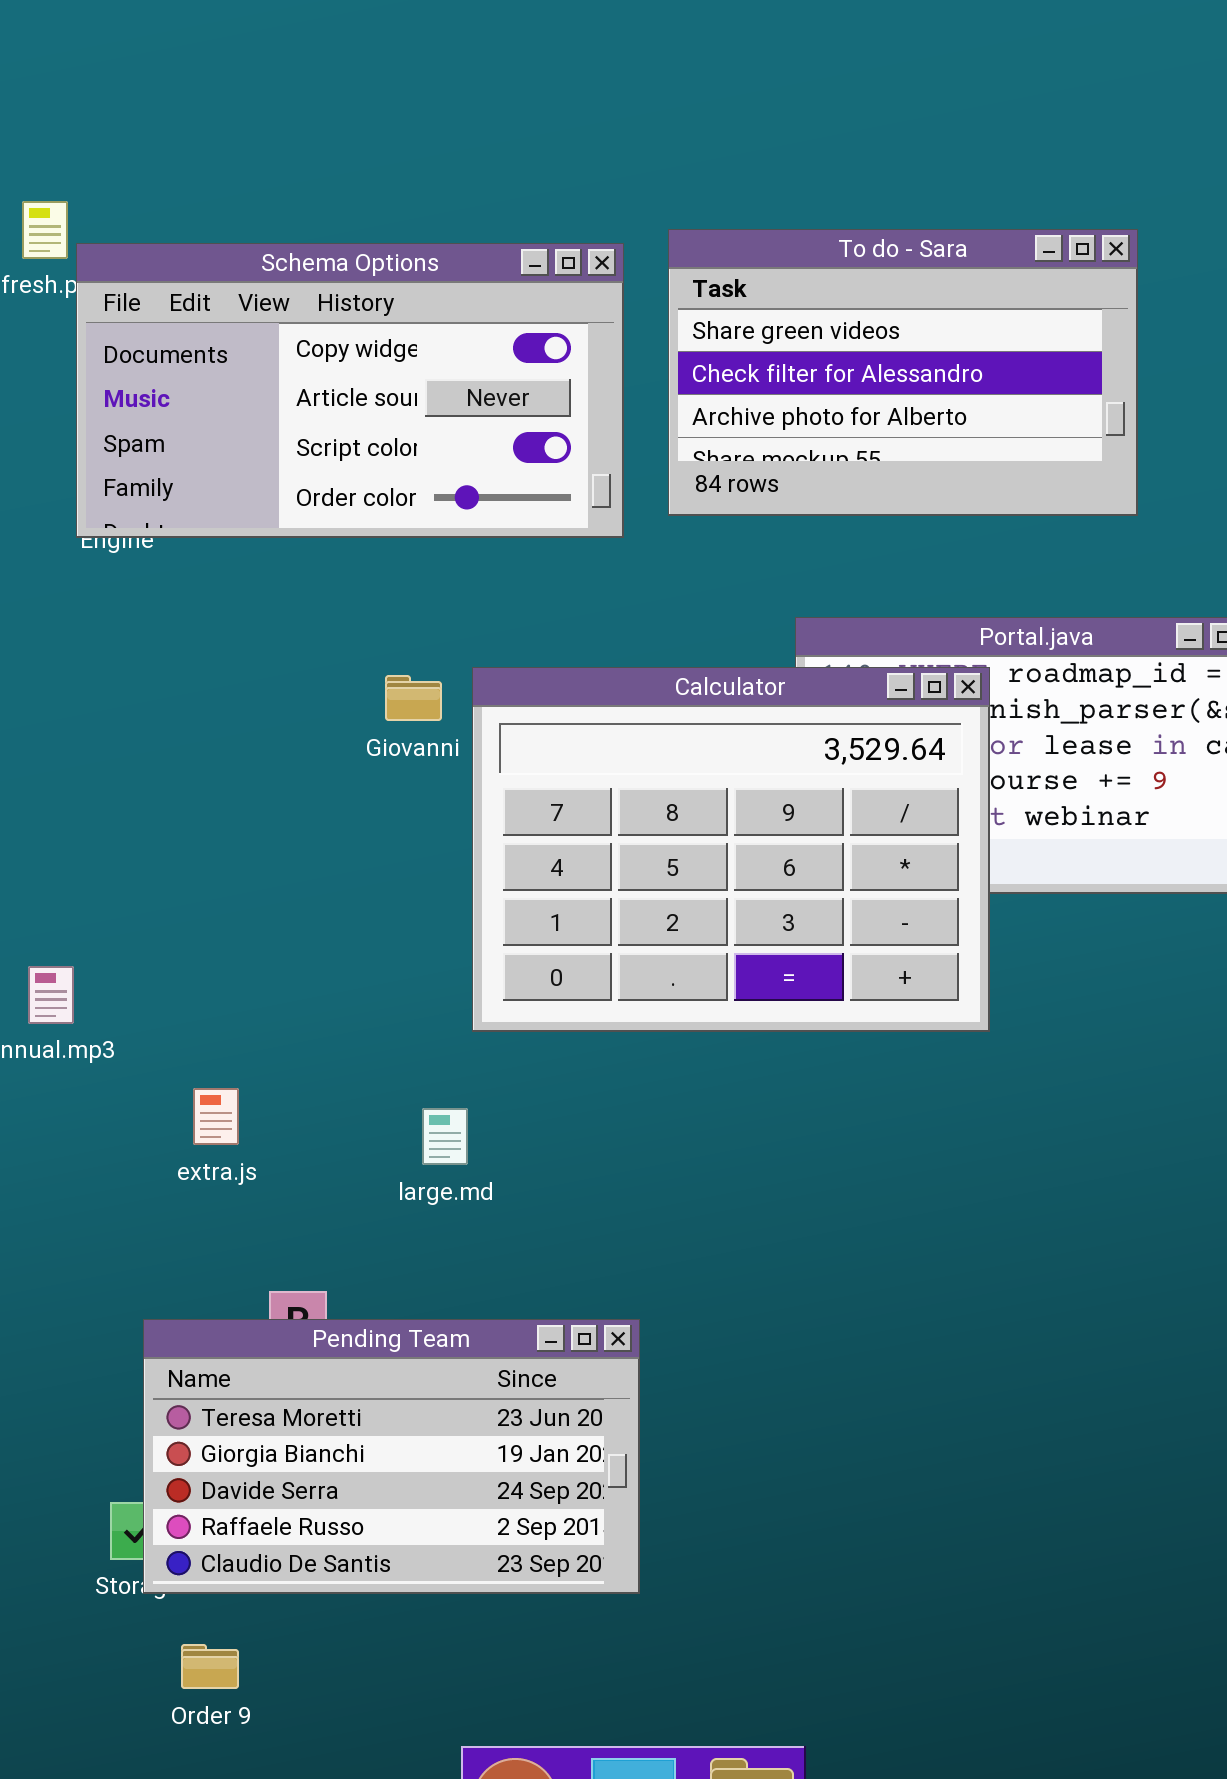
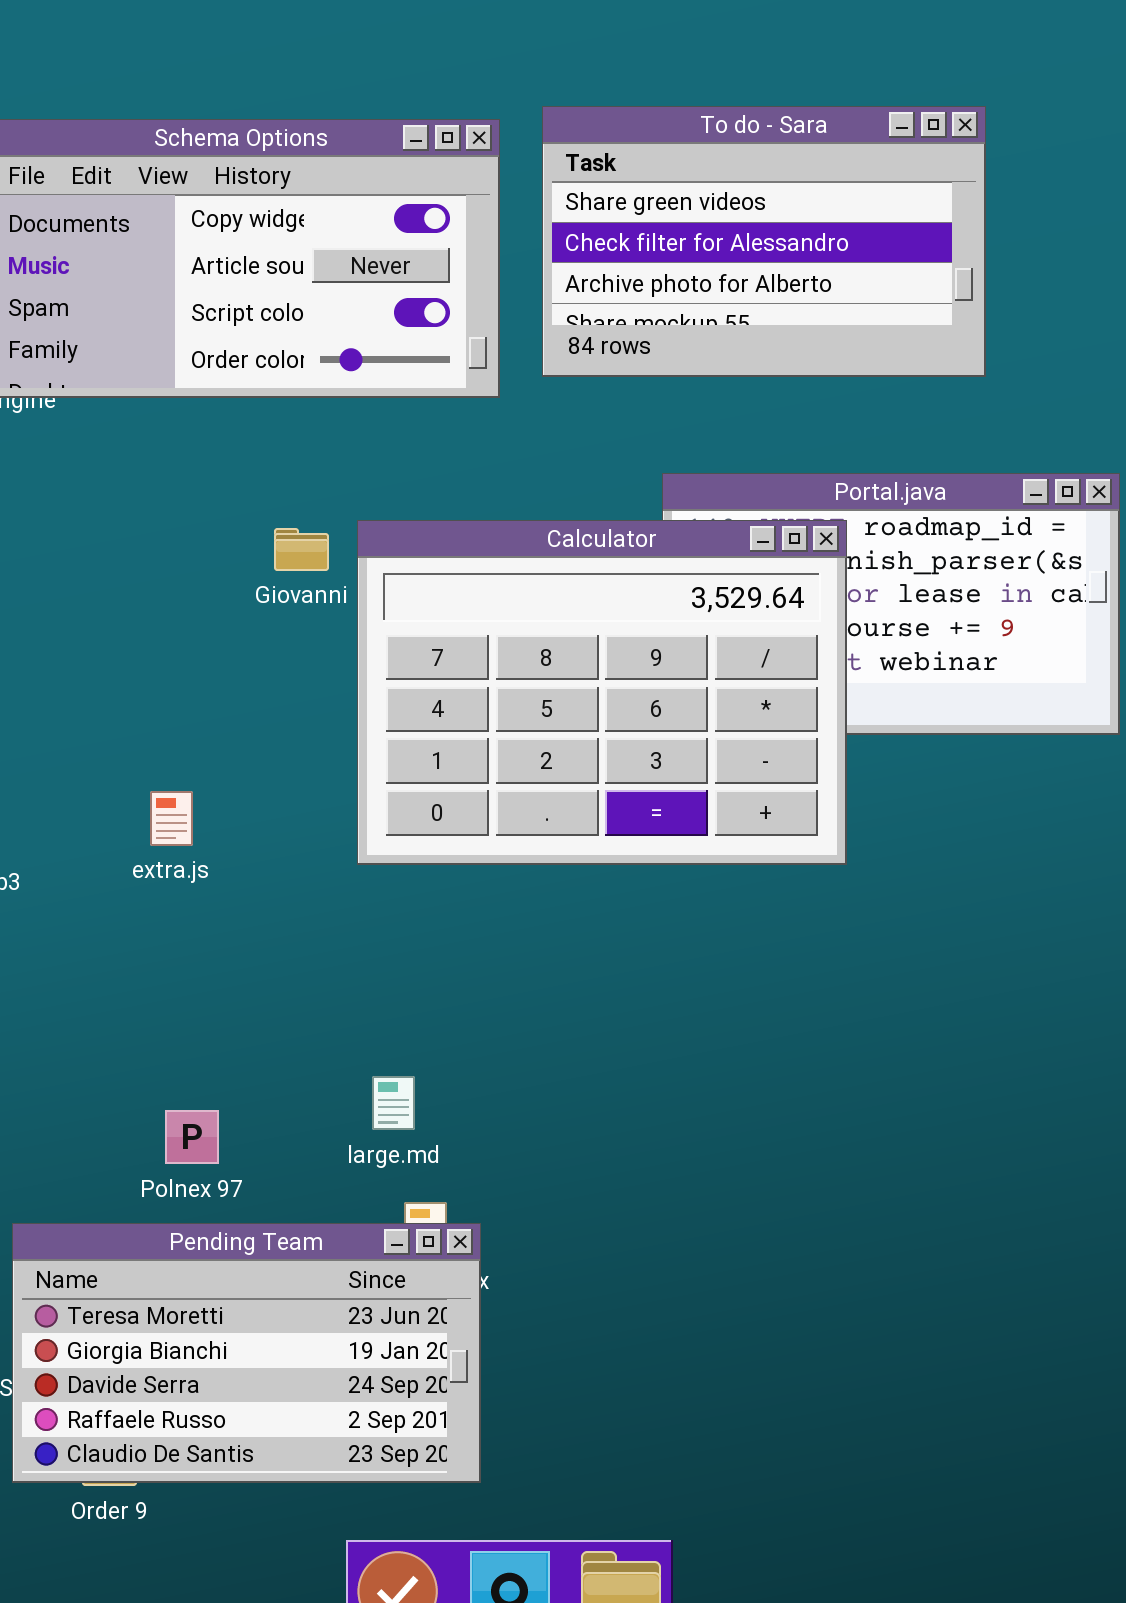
extra.js: [193,1088,239,1145] -> [150,791,193,846], moved
large.md: [422,1108,468,1165] -> [372,1076,415,1130], moved
Pending Team: [143,1319,640,1594] -> [12,1223,481,1483], moved

